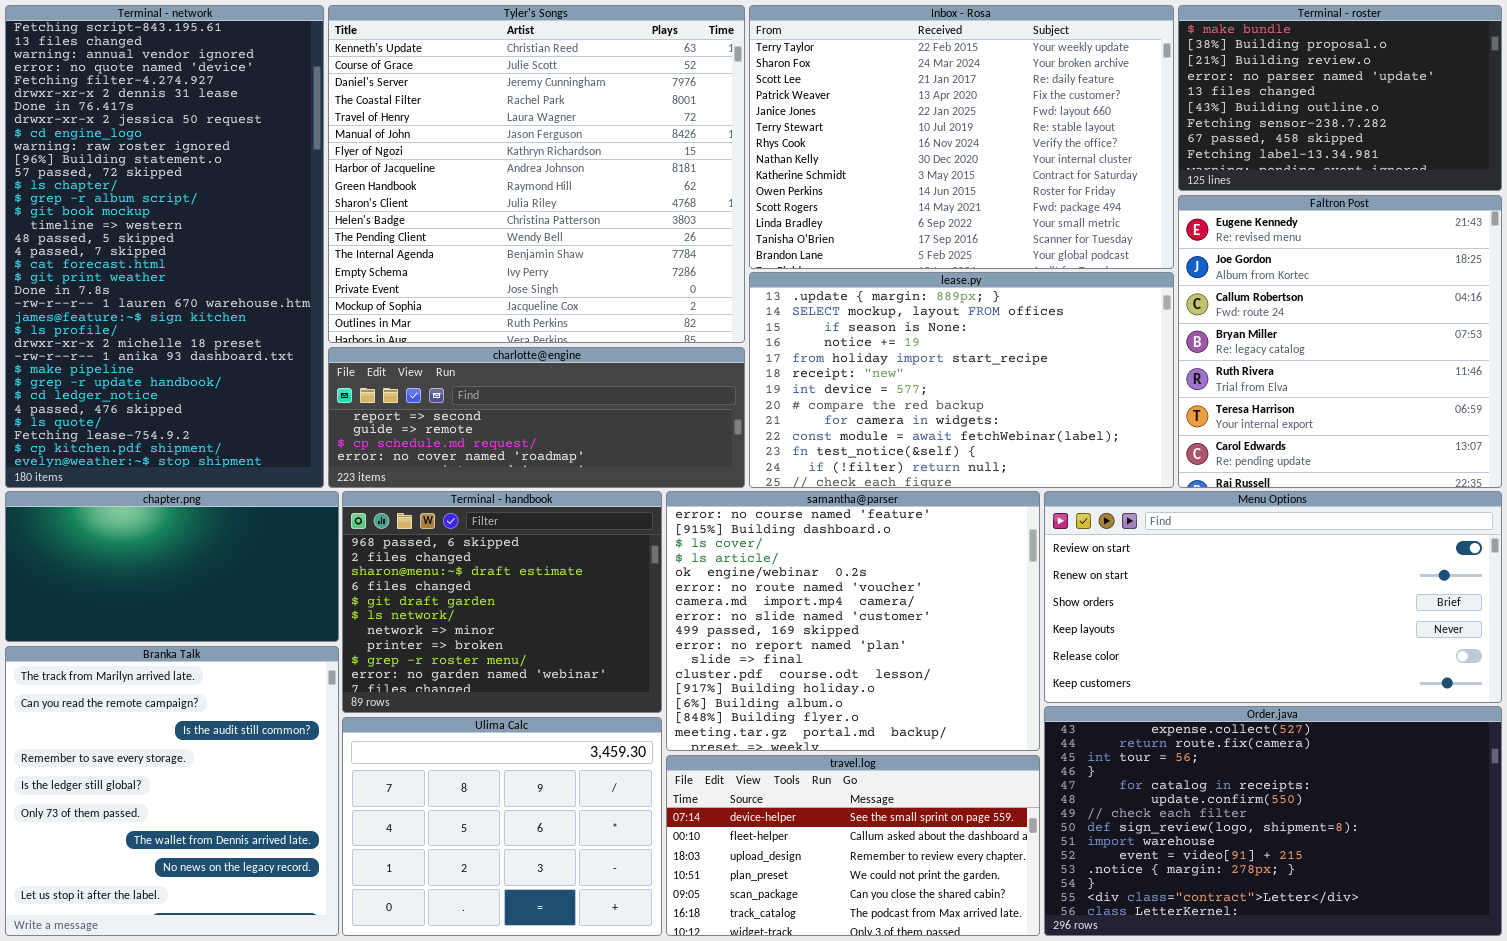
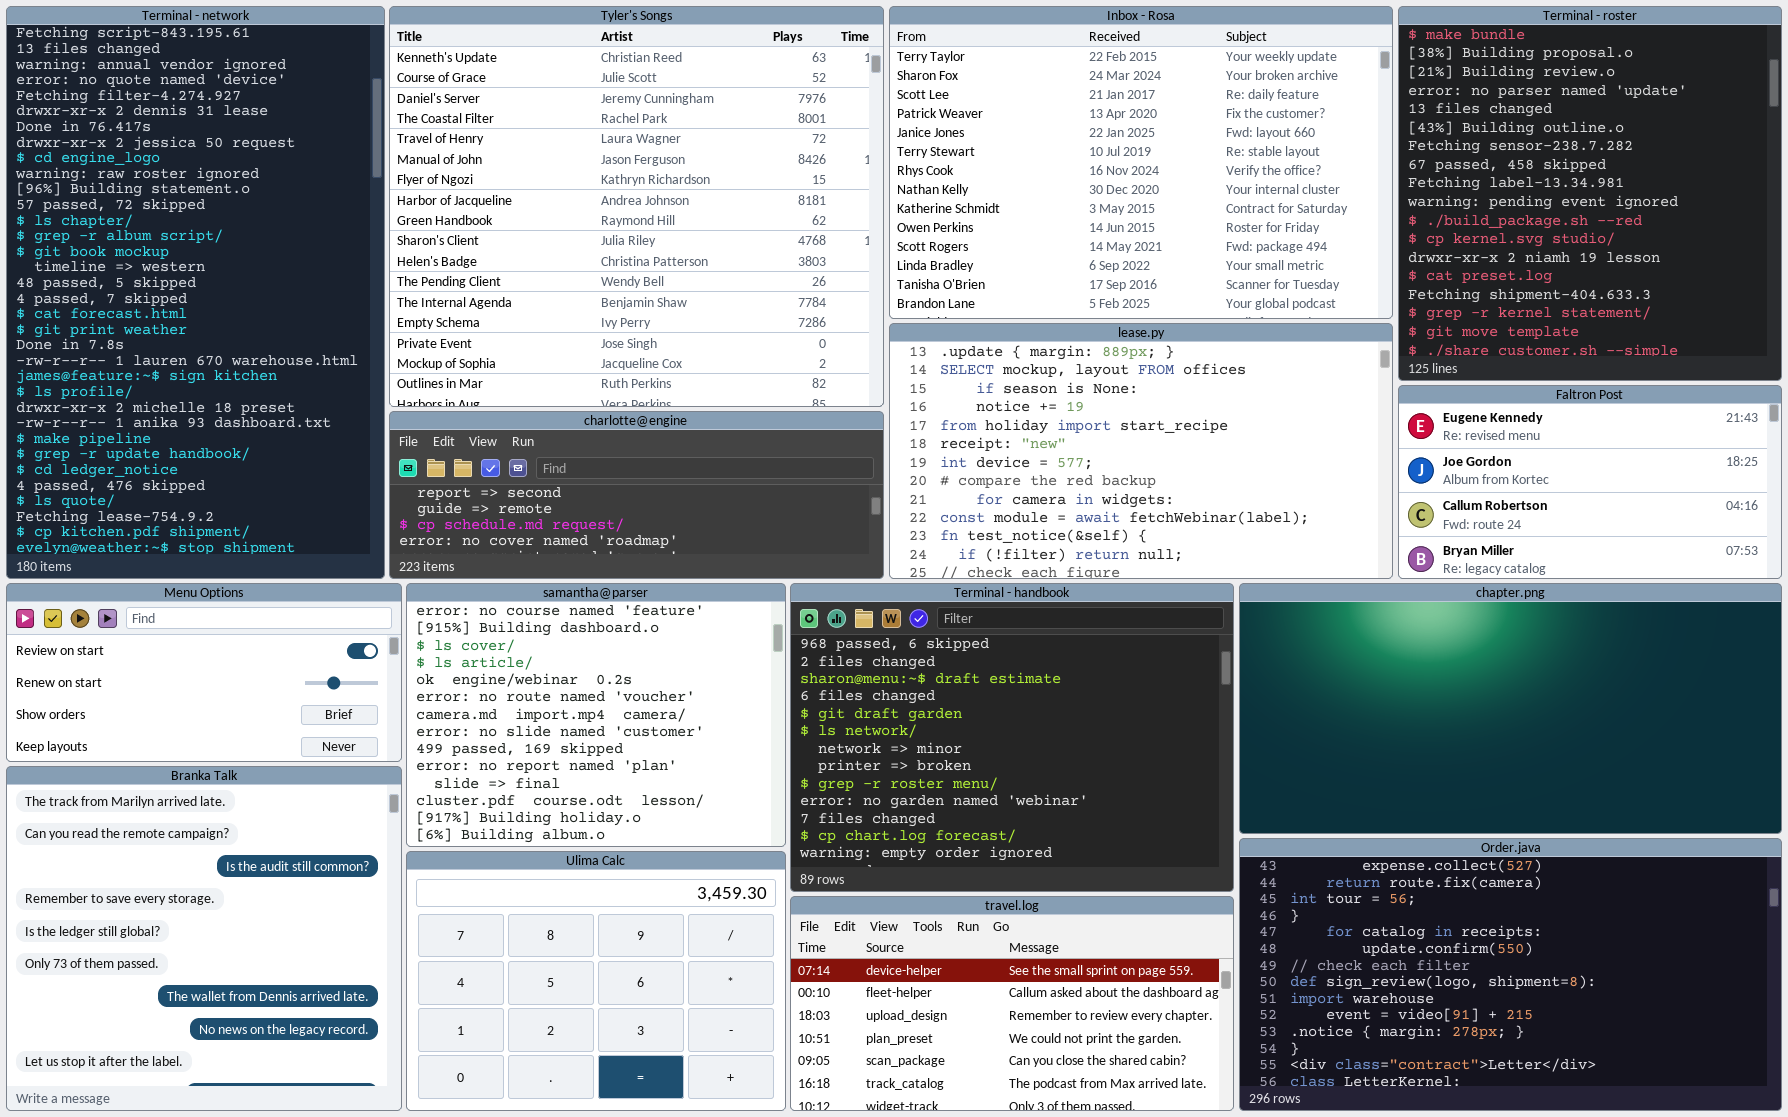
Terminal - roster: [1178,5,1502,191] -> [1398,6,1782,381], resized
Faltron Post: [1178,195,1502,488] -> [1398,385,1782,579], resized
chapter.png: [5,491,339,642] -> [1239,583,1782,834], moved, resized
Terminal - handbook: [342,491,662,713] -> [790,583,1234,892], moved, resized
samantha@parser: [666,491,1040,751] -> [406,583,786,847], moved, resized
Menu Options: [1044,491,1502,703] -> [6,583,402,762], moved, resized

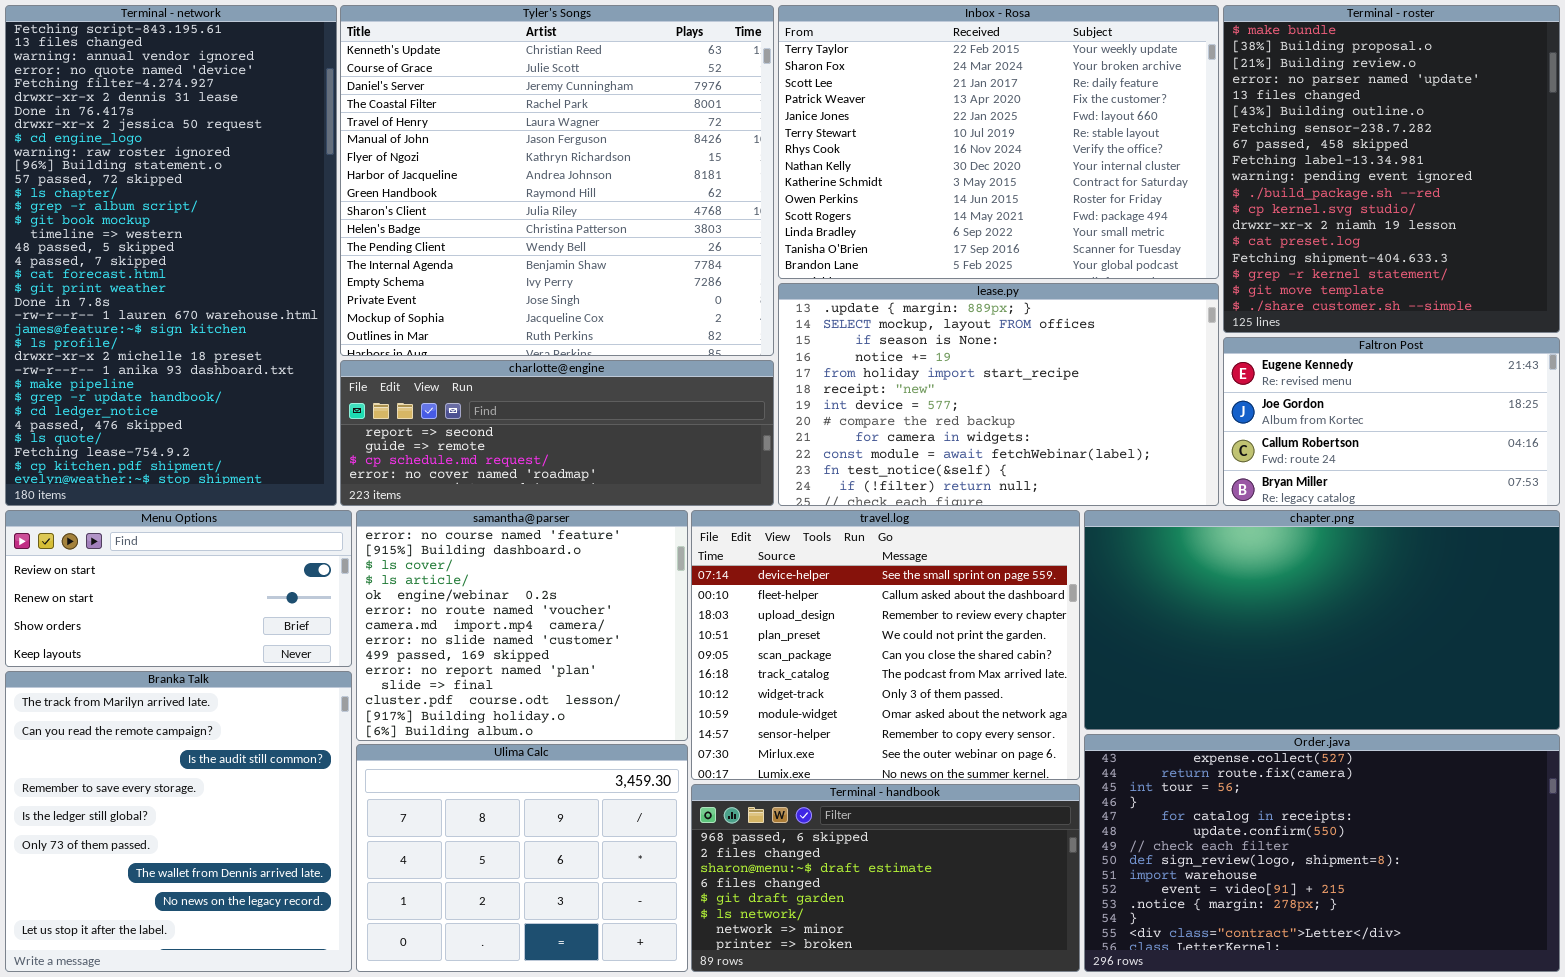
Terminal - handbook: [790,583,1234,892] -> [691,784,1080,972], moved, resized
travel.log: [790,896,1234,1111] -> [691,510,1080,780], moved, resized

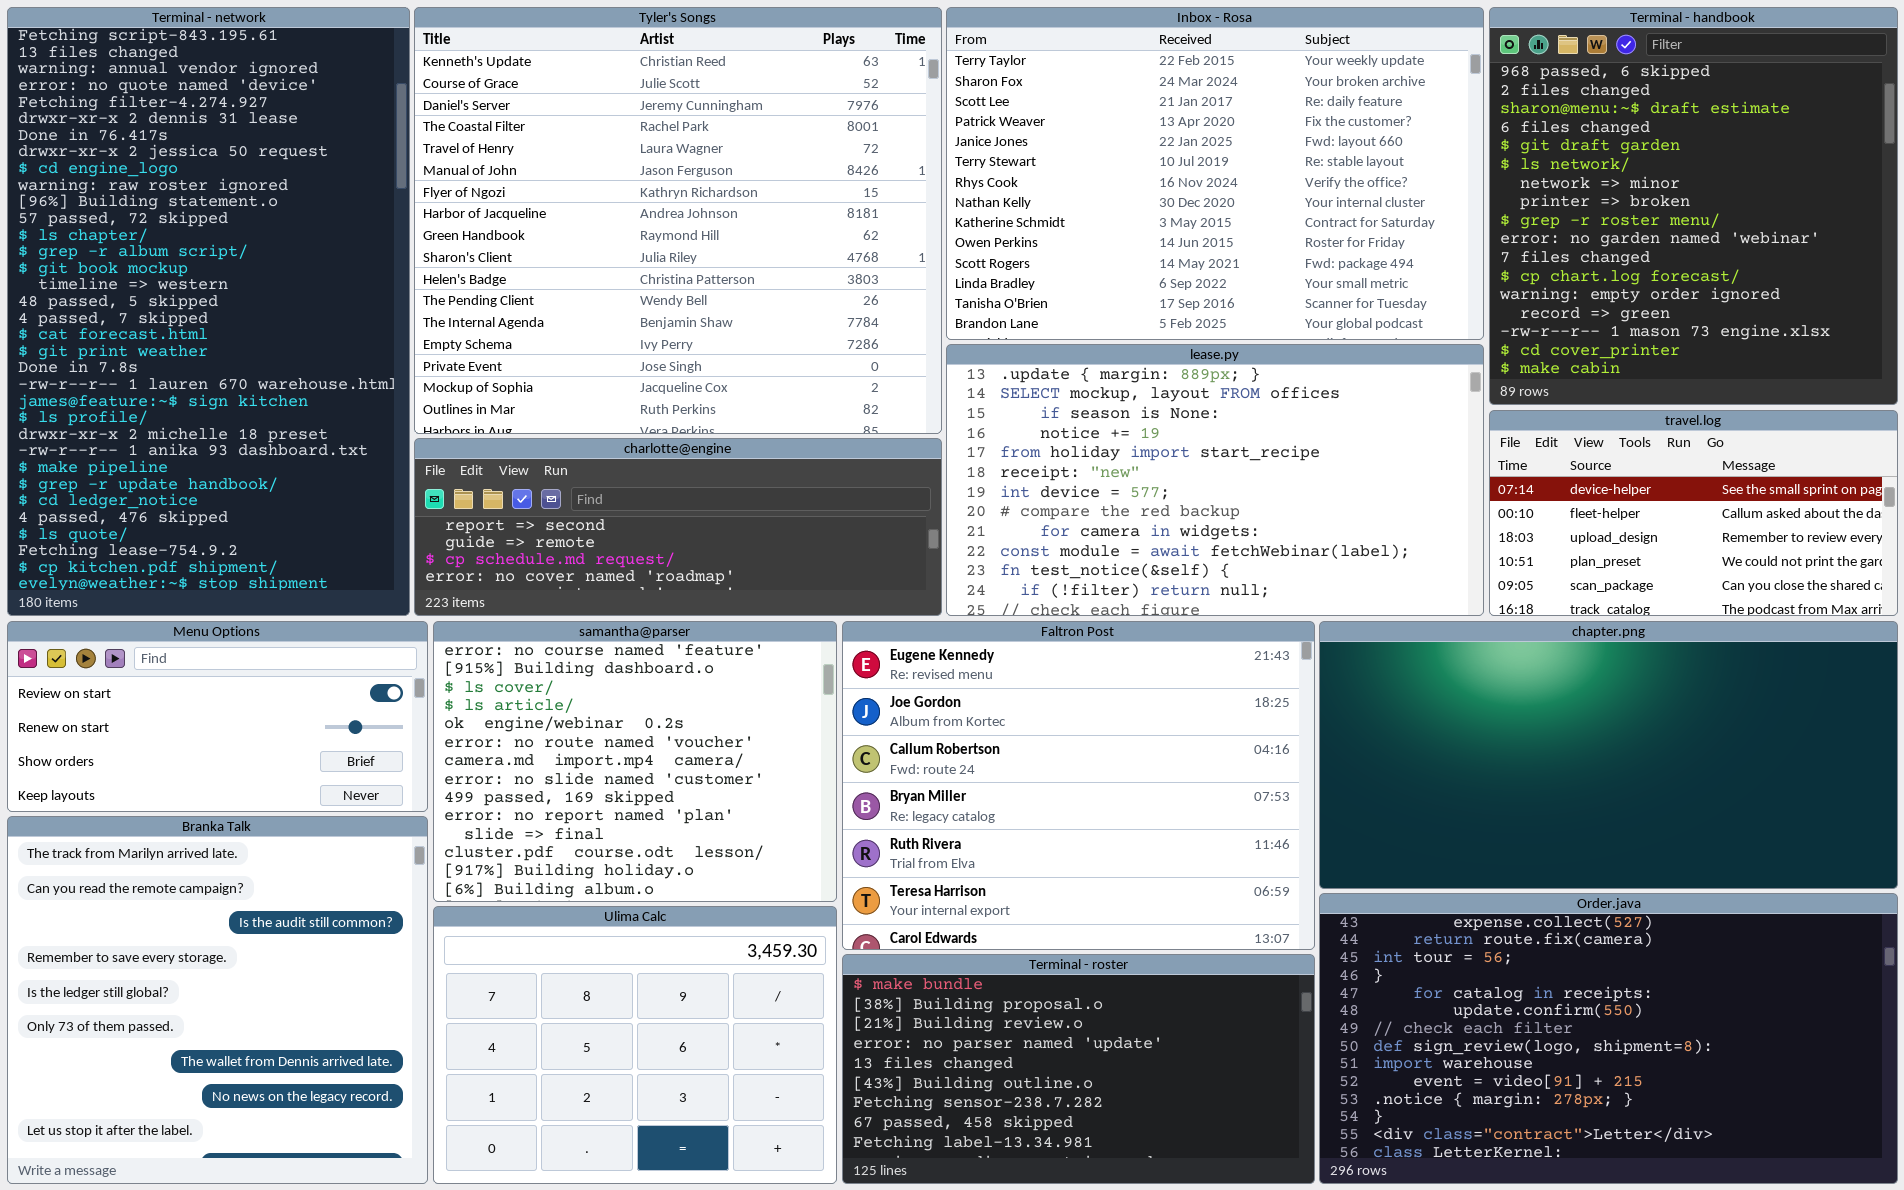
Terminal - roster: [1223,5,1560,333] -> [842,954,1315,1184], moved, resized
Faltron Post: [1223,337,1560,506] -> [842,621,1315,950], moved, resized
travel.log: [691,510,1080,780] -> [1489,410,1898,616], moved, resized
Terminal - handbook: [691,784,1080,972] -> [1489,7,1898,405], moved, resized

